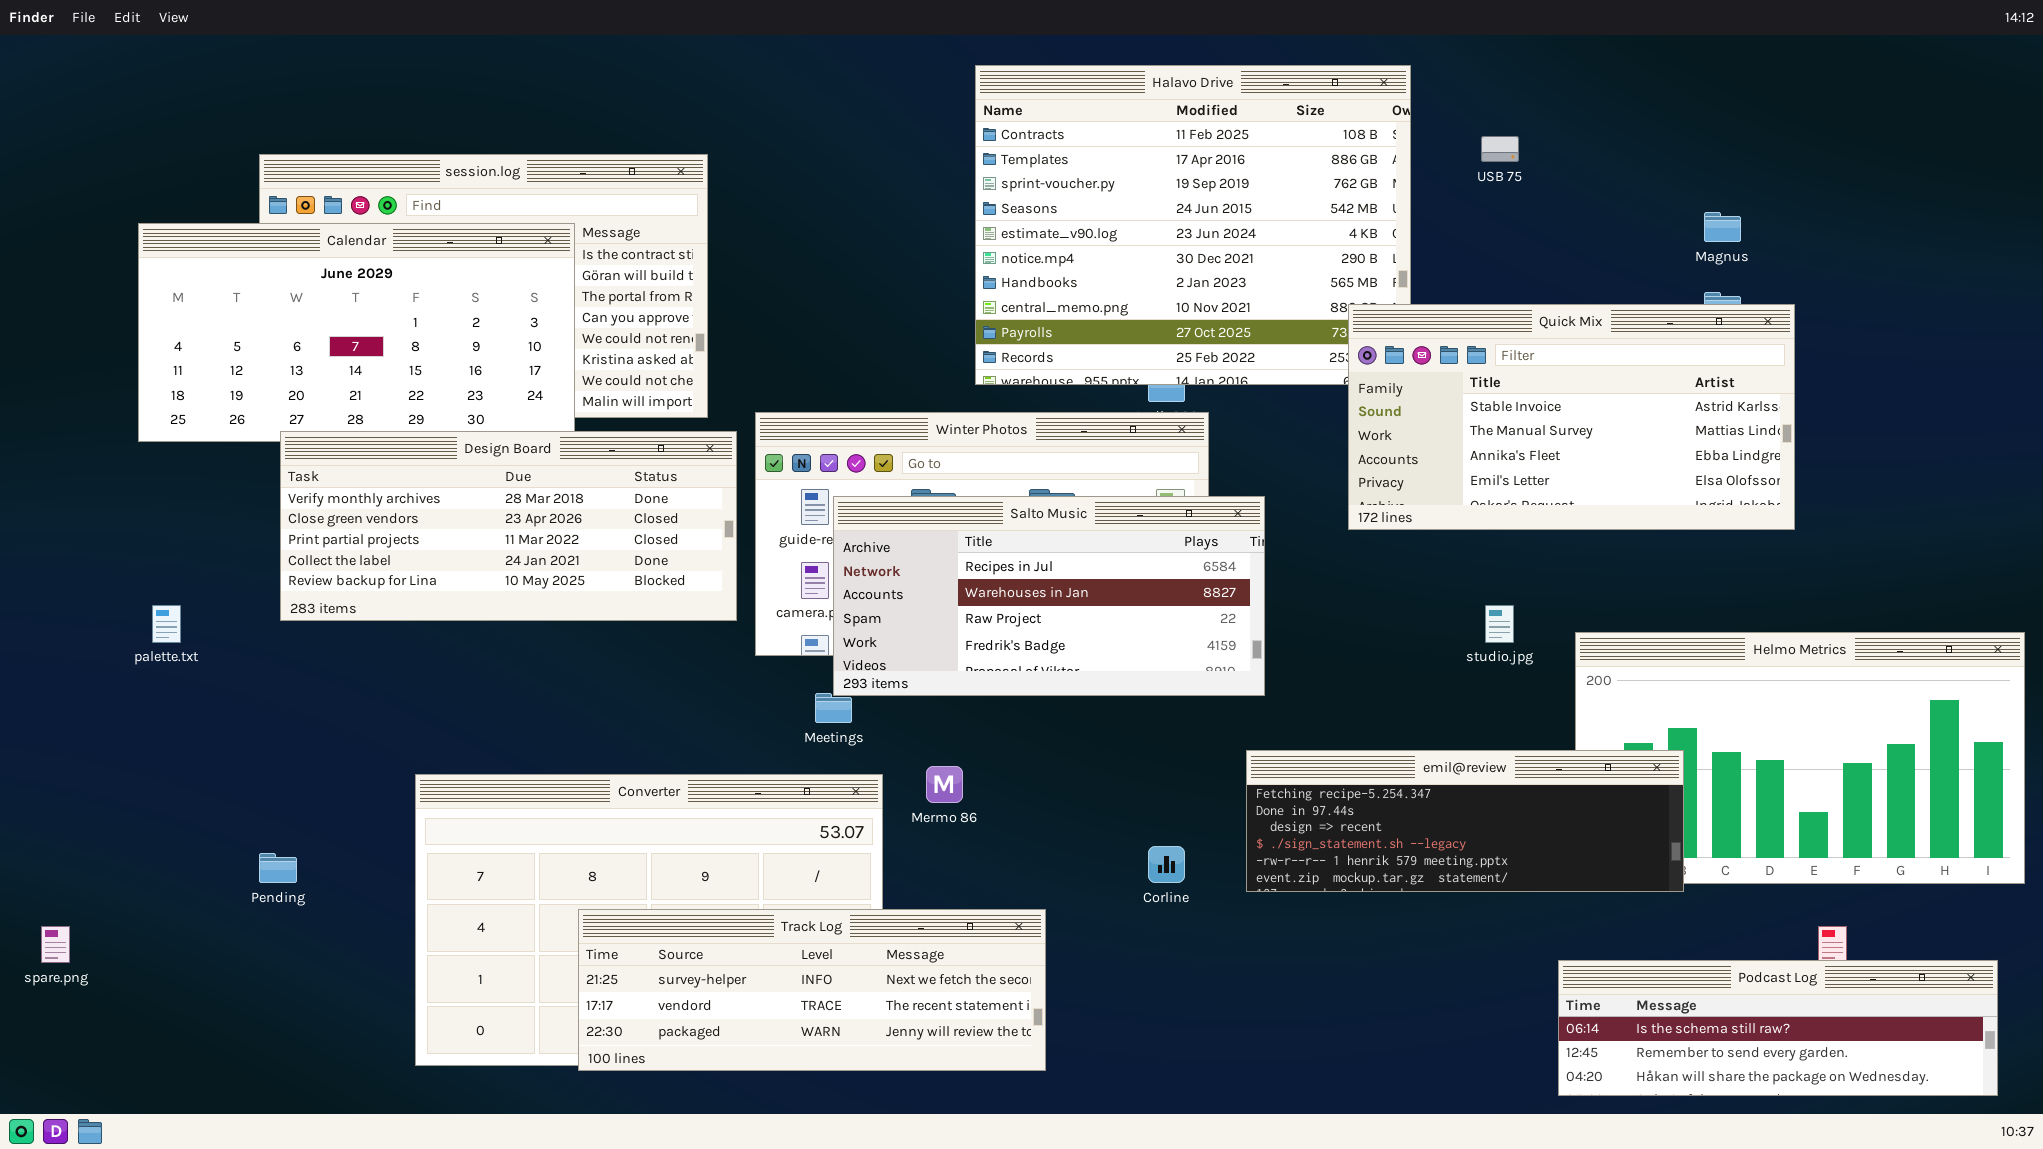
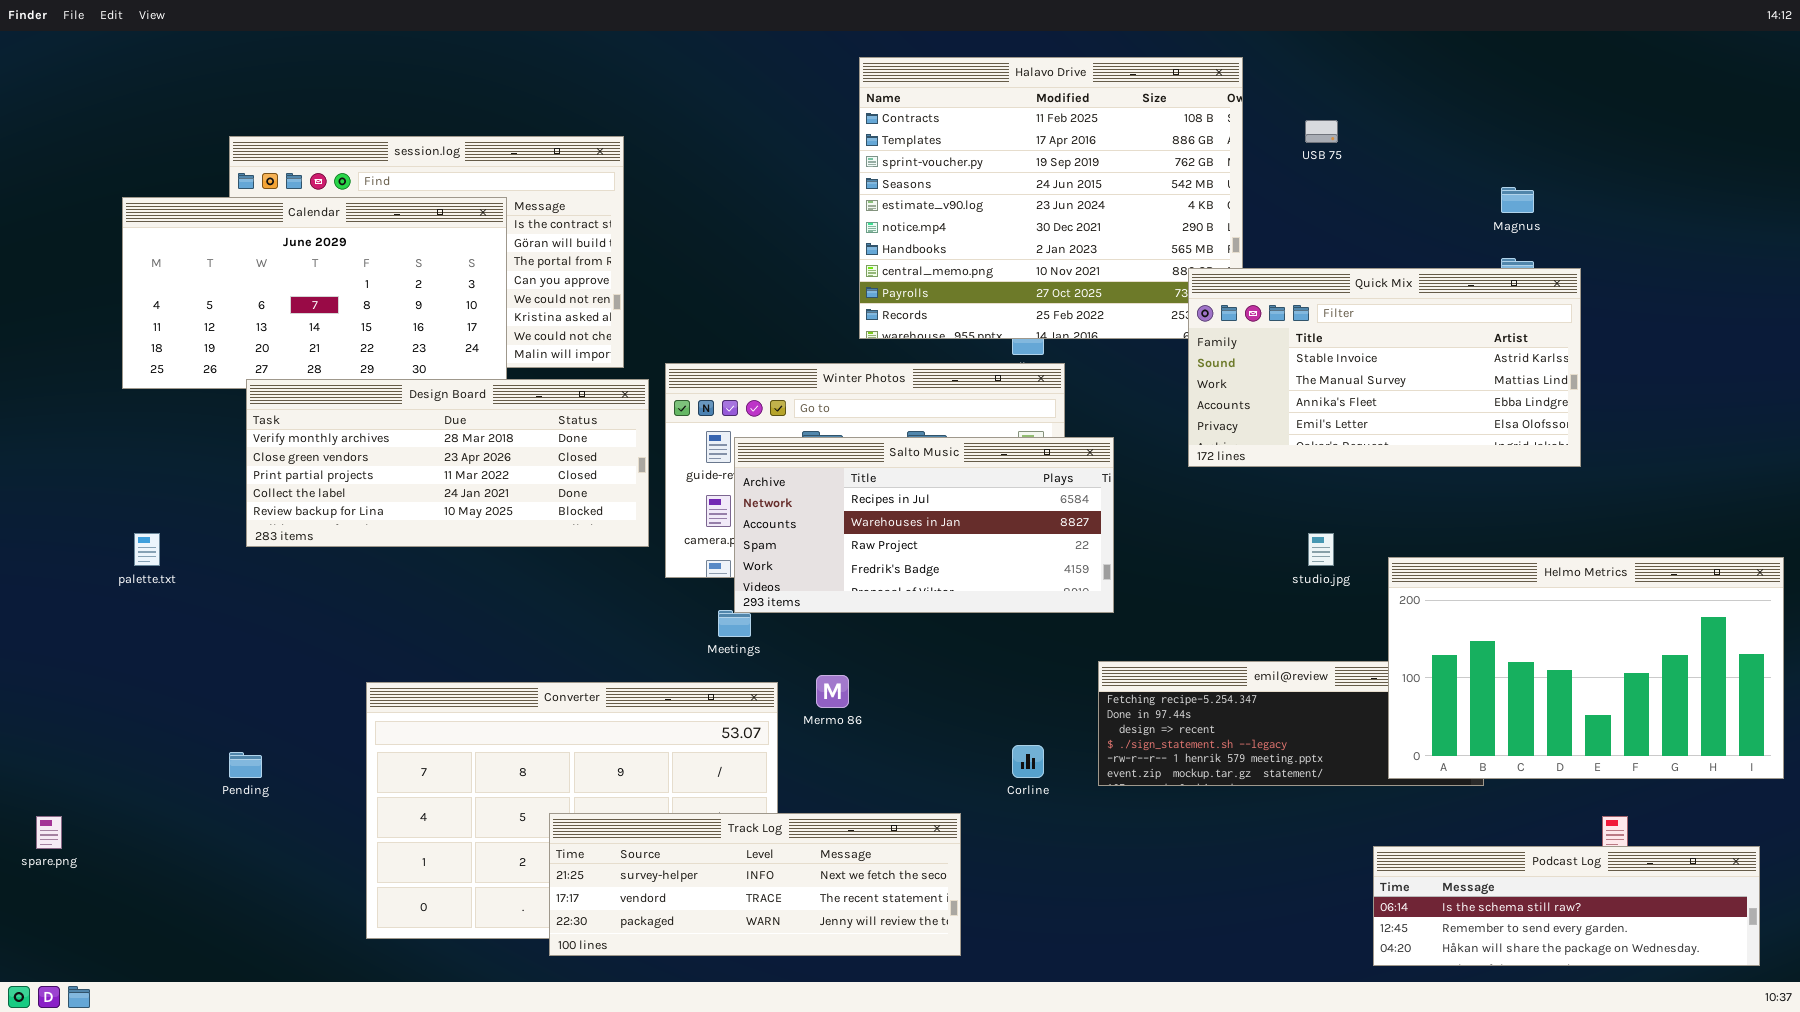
Helmo Metrics: [1575,632,2025,884] -> [1388,557,1784,779], raised
Track Log: [578,909,1046,1071] -> [549,813,961,956], moved

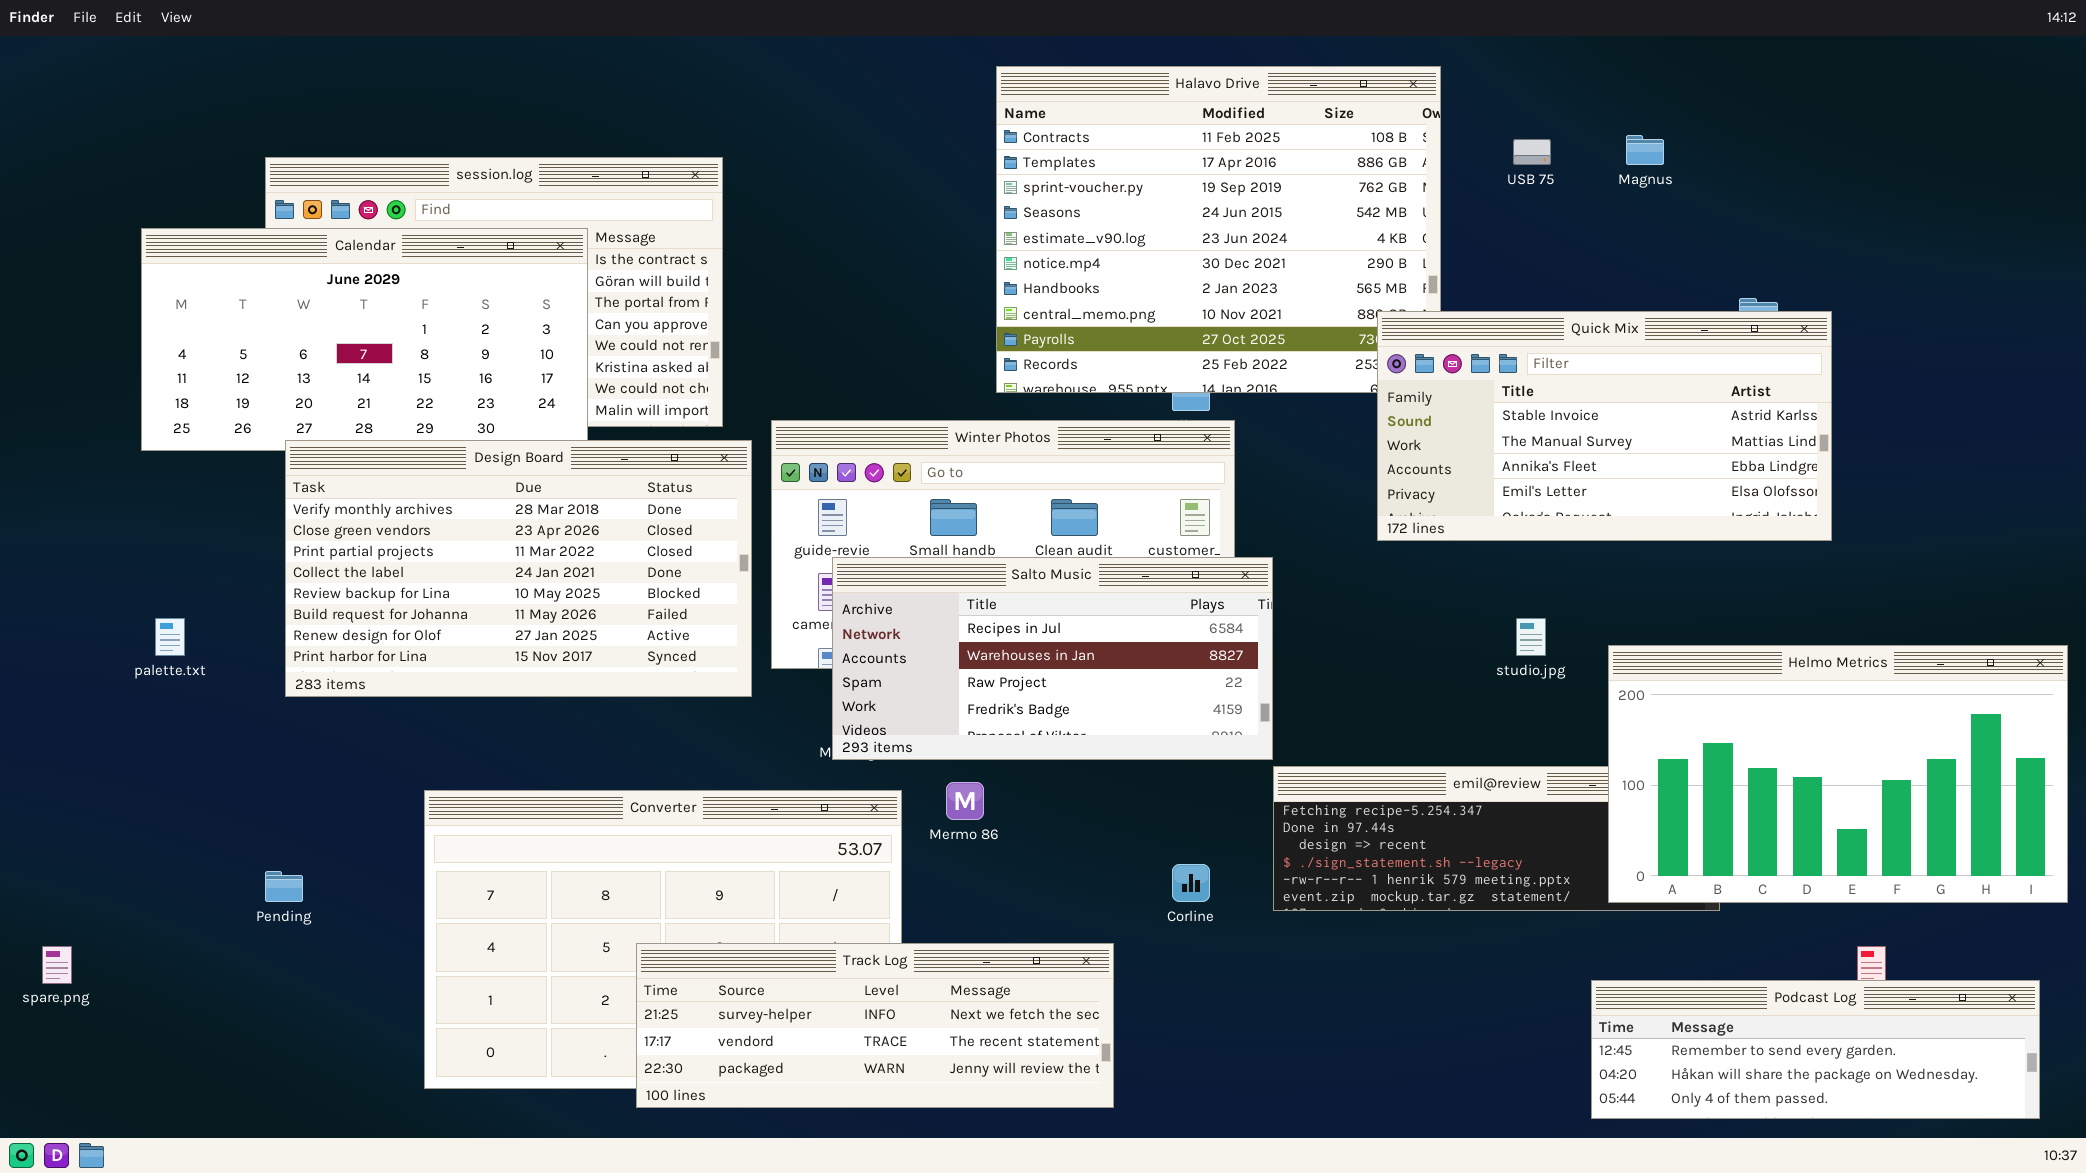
Magnus: [1501,187,1534,213] -> [1626,135,1664,165], moved
Design Board: [246,379,649,547] -> [285,440,752,697], resized
Salto Music: [734,437,1114,613] -> [832,557,1273,760], moved
Podcast Log: [1373,846,1760,966] -> [1591,980,2040,1119], scrolled down 1 row

